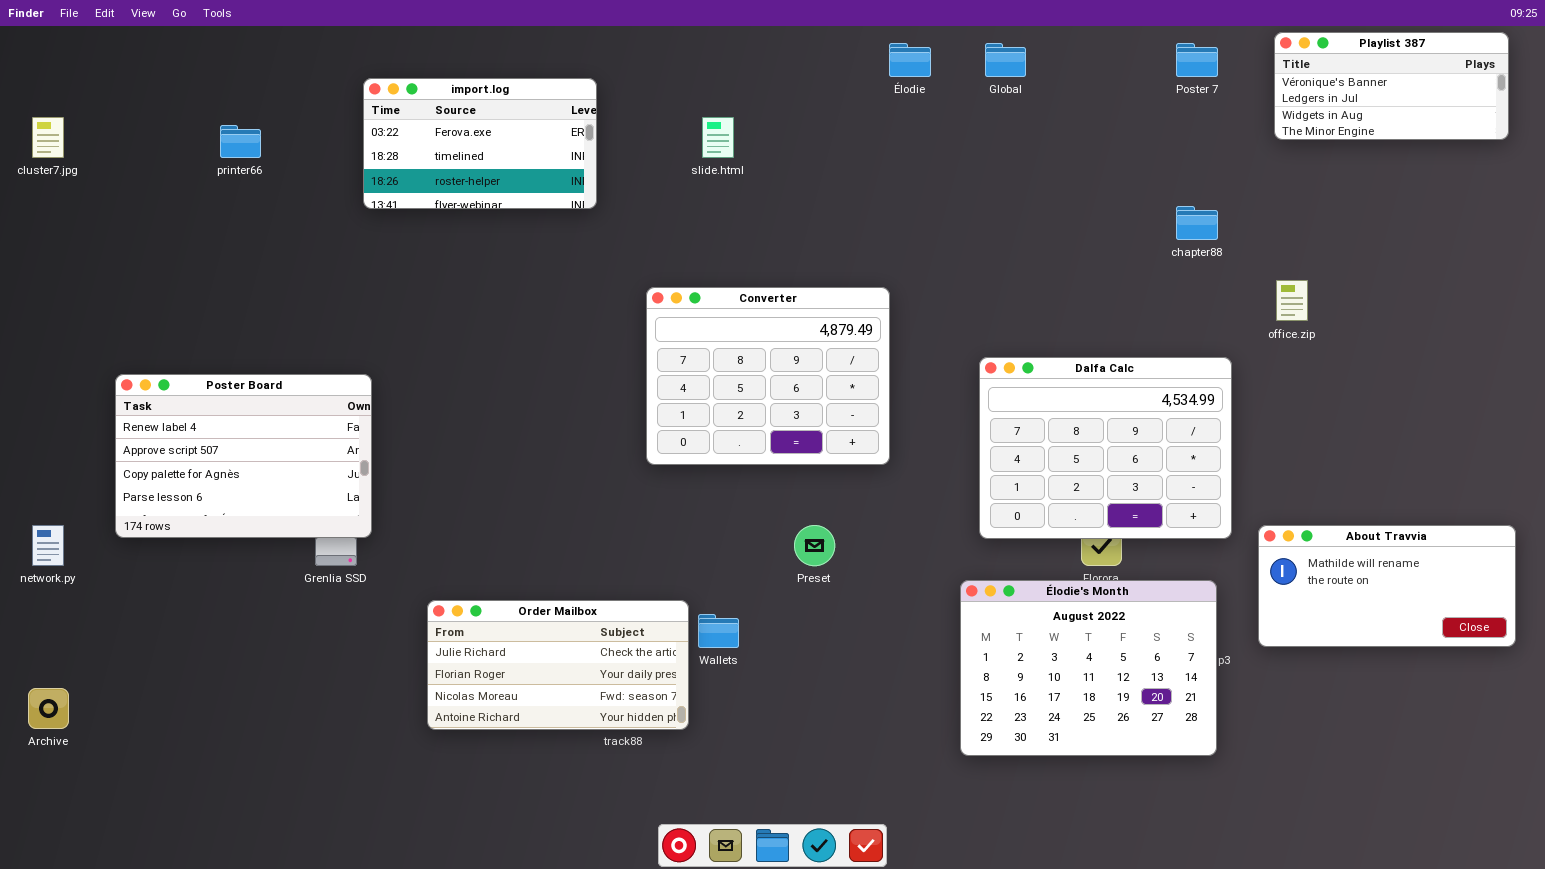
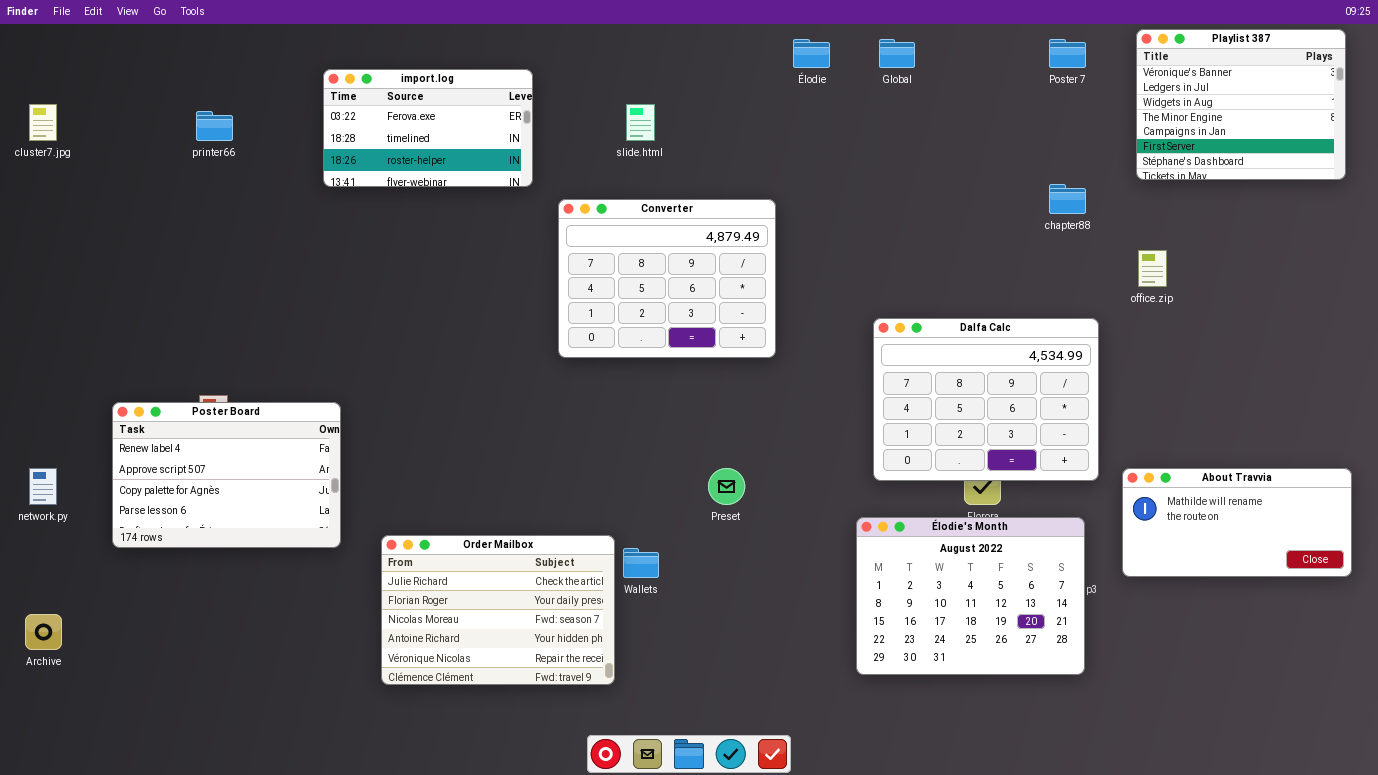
Playlist 387: [1274,32,1509,140] -> [1136,29,1346,180], resized
Converter: [646,287,890,465] -> [558,199,776,358], moved
Poster Board: [115,374,372,538] -> [112,402,341,548], moved
Order Mailbox: [427,600,689,730] -> [381,535,615,685], resized

